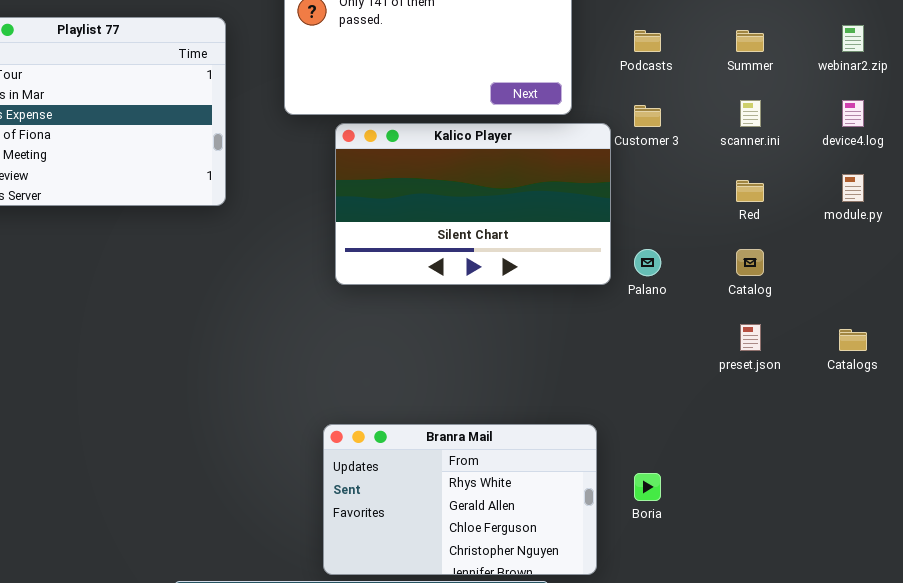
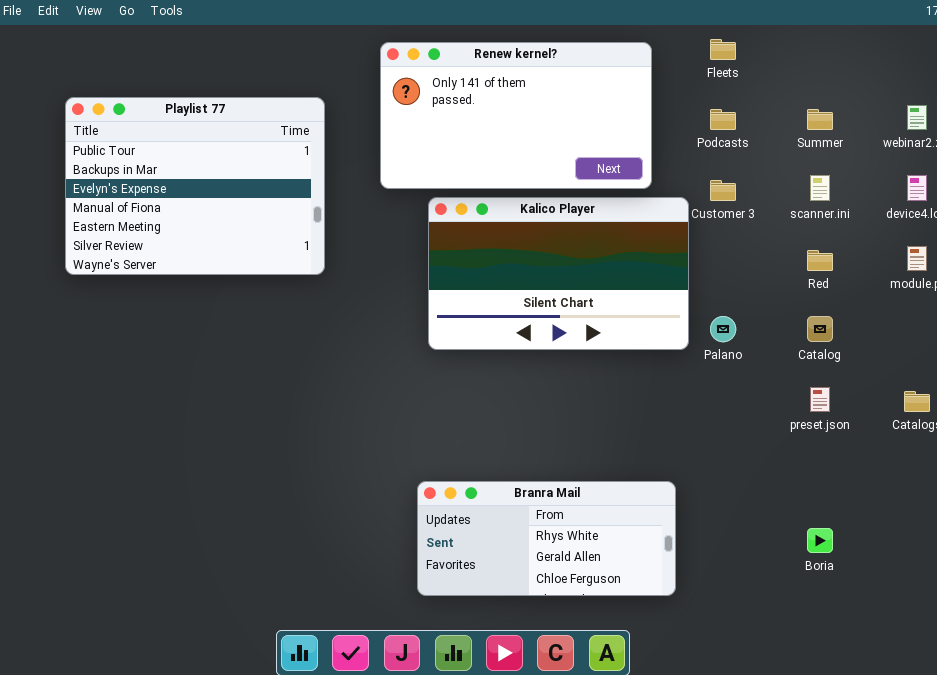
Branra Mail: [323,424,597,575] -> [417,481,676,596], resized
Boria: [634,473,661,501] -> [807,528,833,553], moved

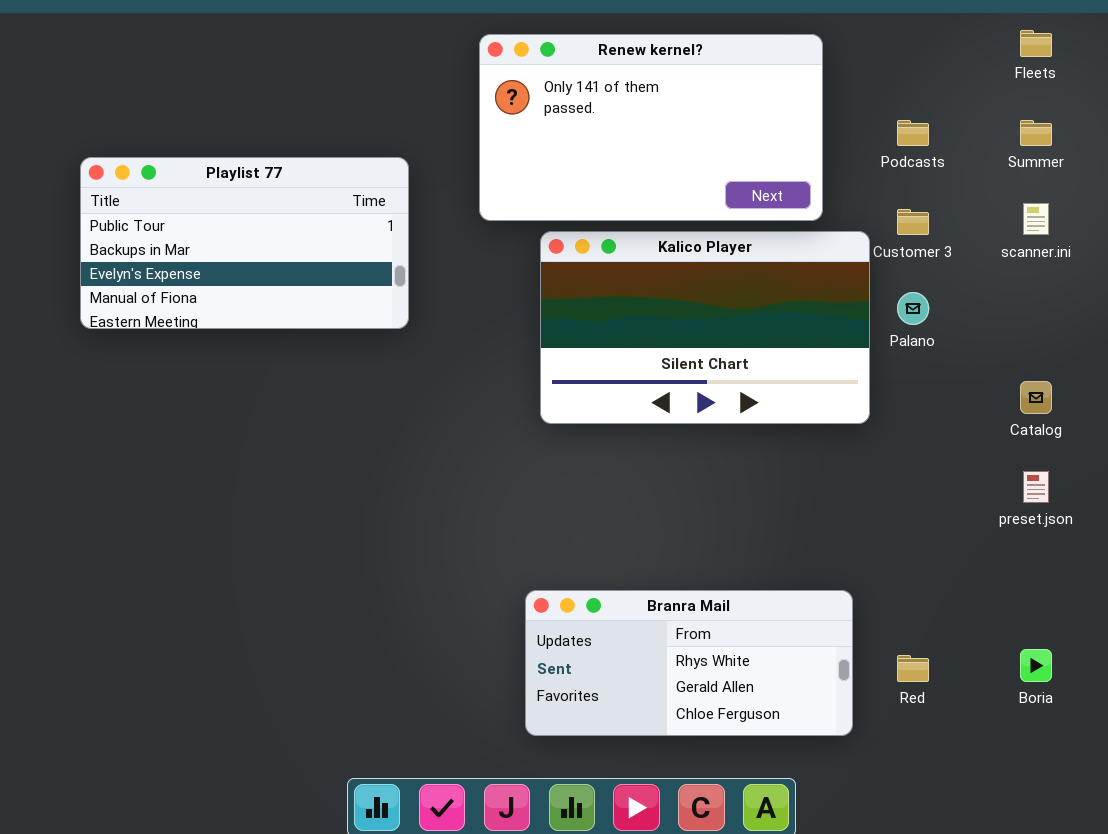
Fleets: [710,39,736,60] -> [1020,30,1052,57], moved
Playlist 77: [65,97,325,275] -> [80,157,409,329], resized
Red: [807,250,833,271] -> [897,655,929,682], moved
Palano: [710,316,736,342] -> [897,292,929,325], moved

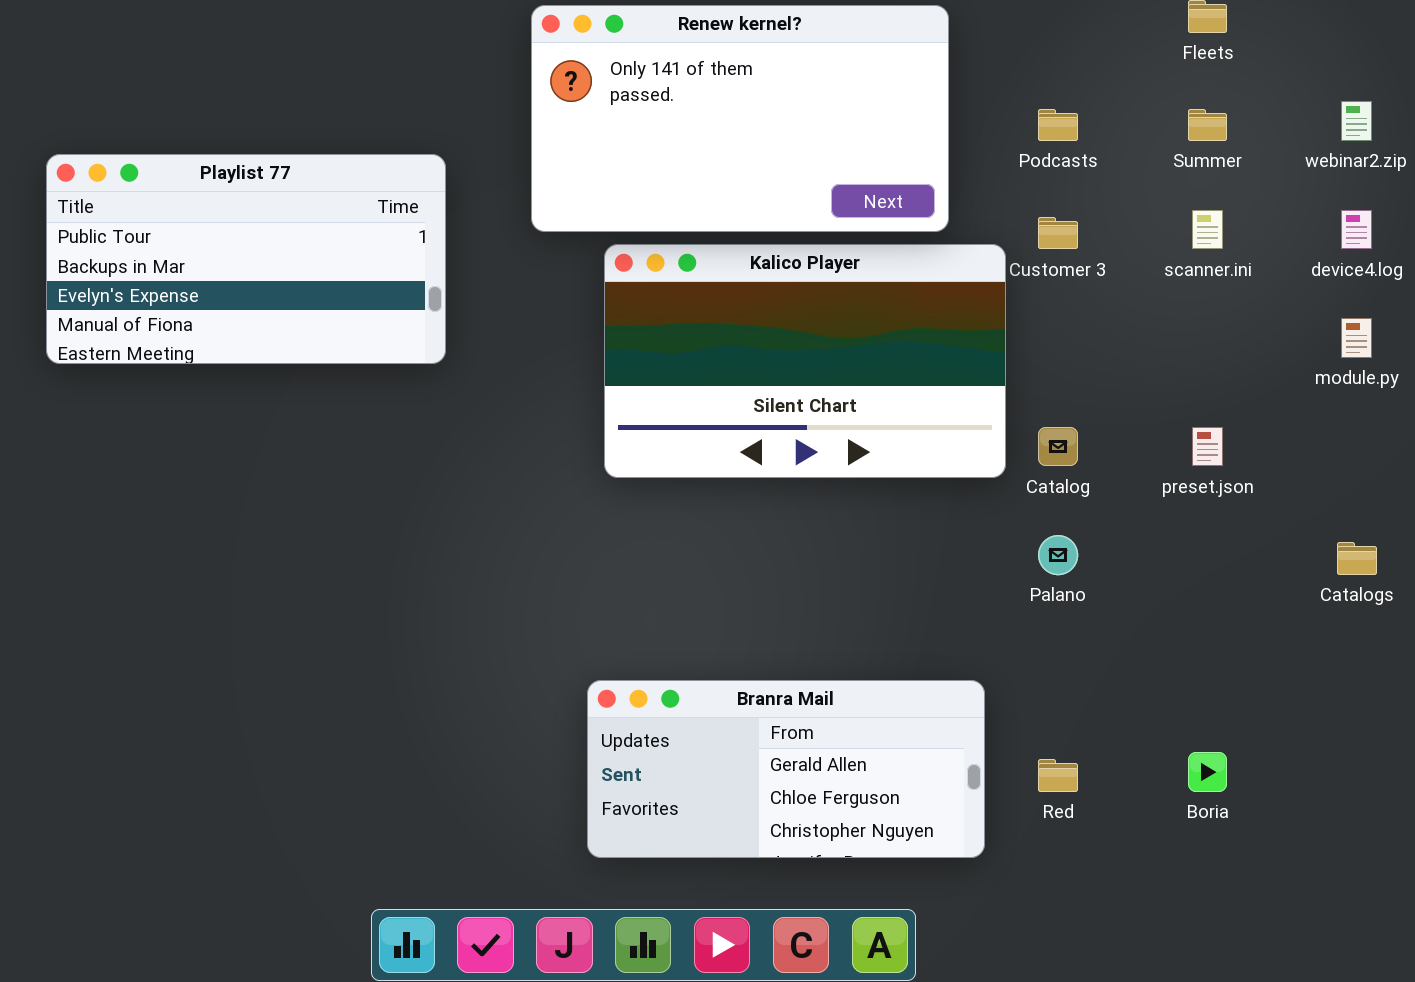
Palano: [897,292,929,325] -> [1038,535,1078,575], moved
Catalog: [1020,381,1052,414] -> [1038,427,1078,466], moved
preset.json: [1023,471,1049,503] -> [1192,427,1223,466], moved
Branra Mail: [525,590,853,736] -> [587,680,985,858], scrolled down 1 row

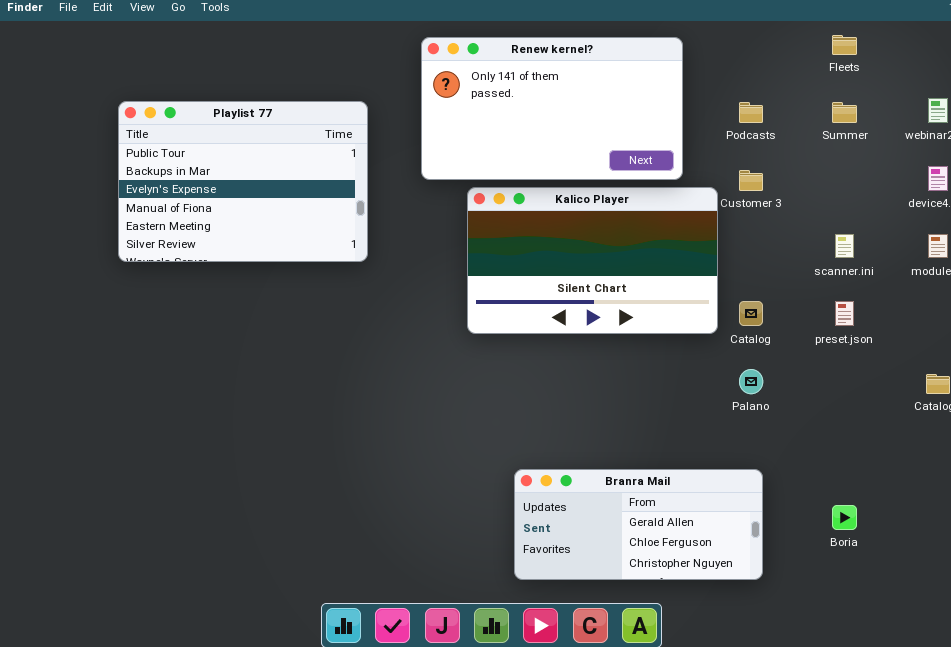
Playlist 77: [46,154,446,364] -> [118,101,368,262], resized
scanner.ini: [1192,210,1223,249] -> [835,234,854,258], moved
Branra Mail: [587,680,985,858] -> [514,469,763,580], moved

